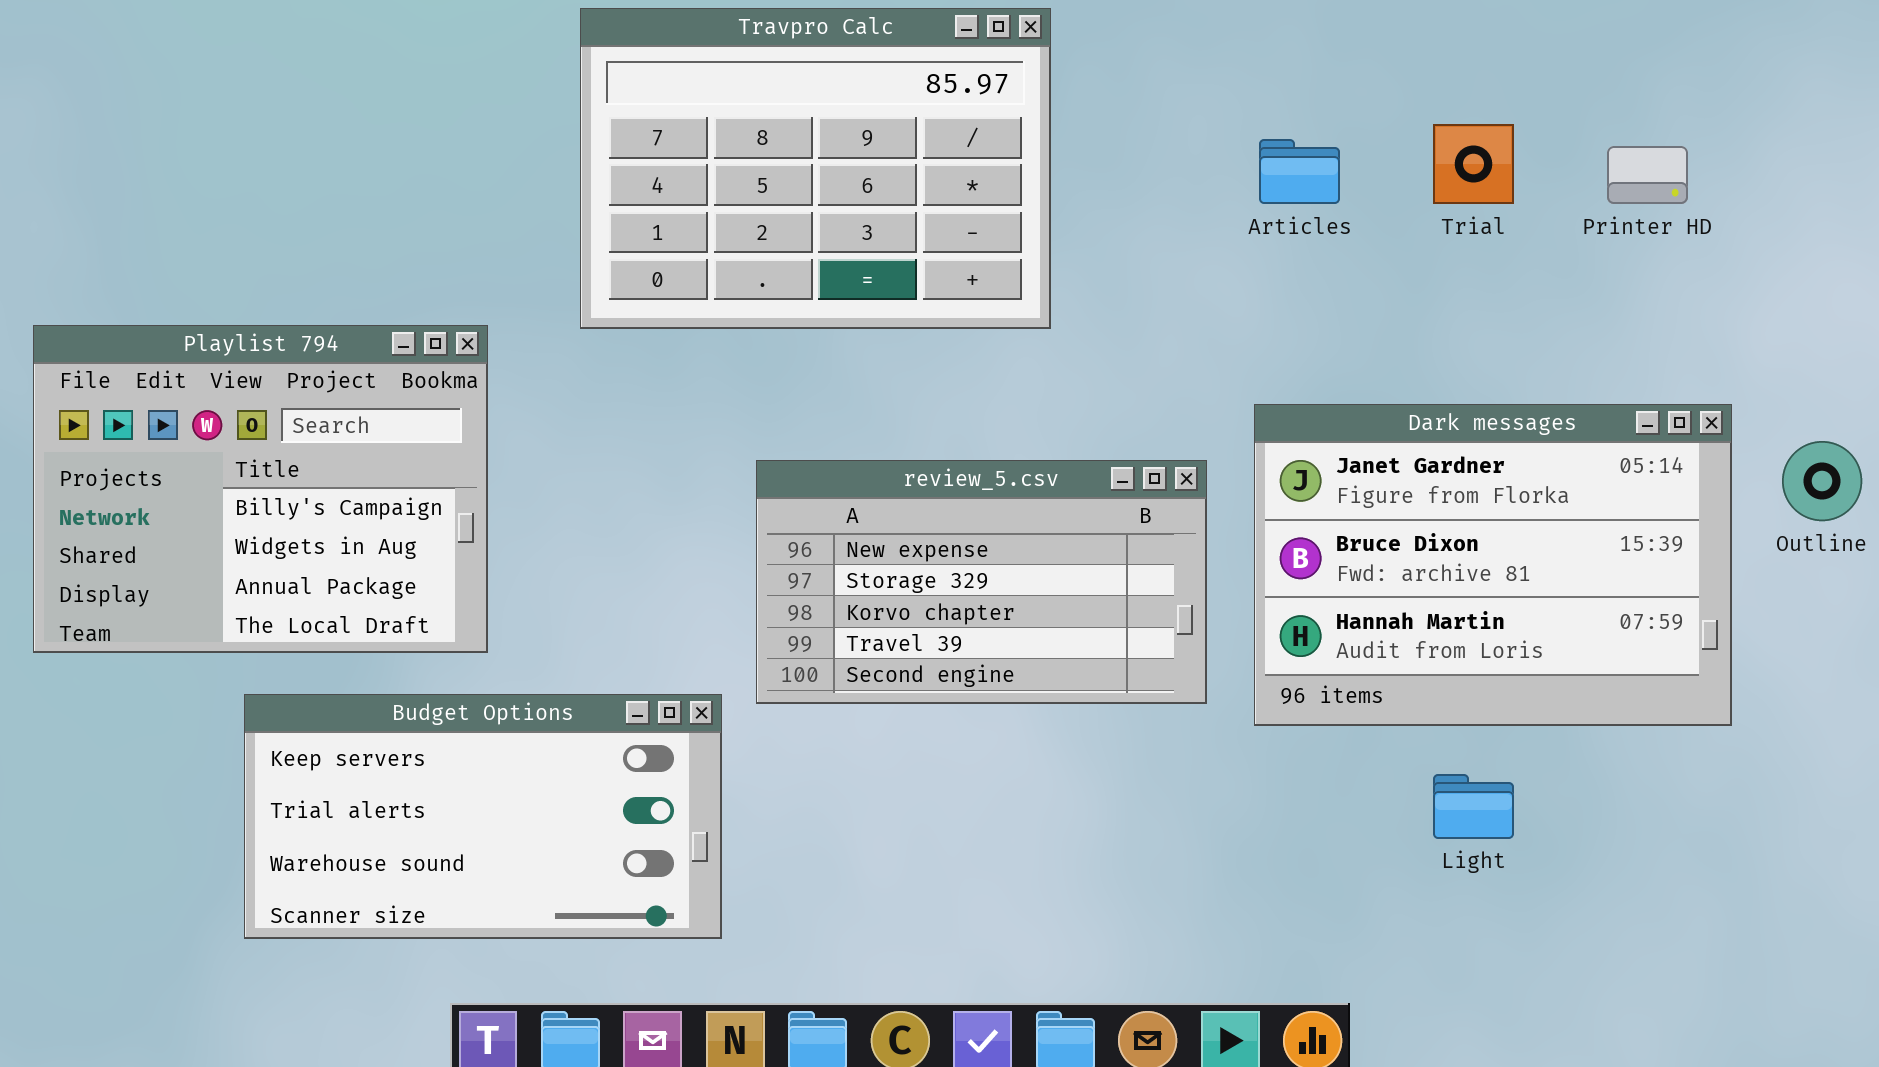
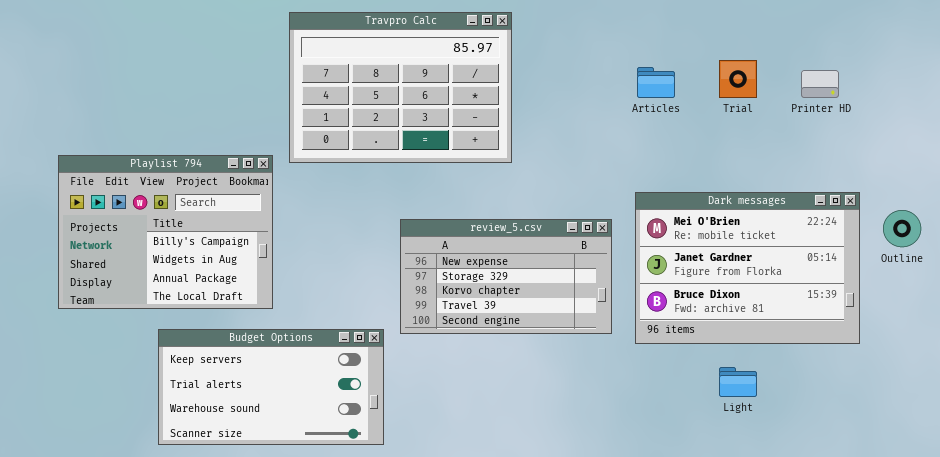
Travpro Calc: [580,8,1051,329] -> [289,12,512,163], moved
Dark messages: [1254,404,1732,726] -> [635,192,860,344], scrolled up 1 row

